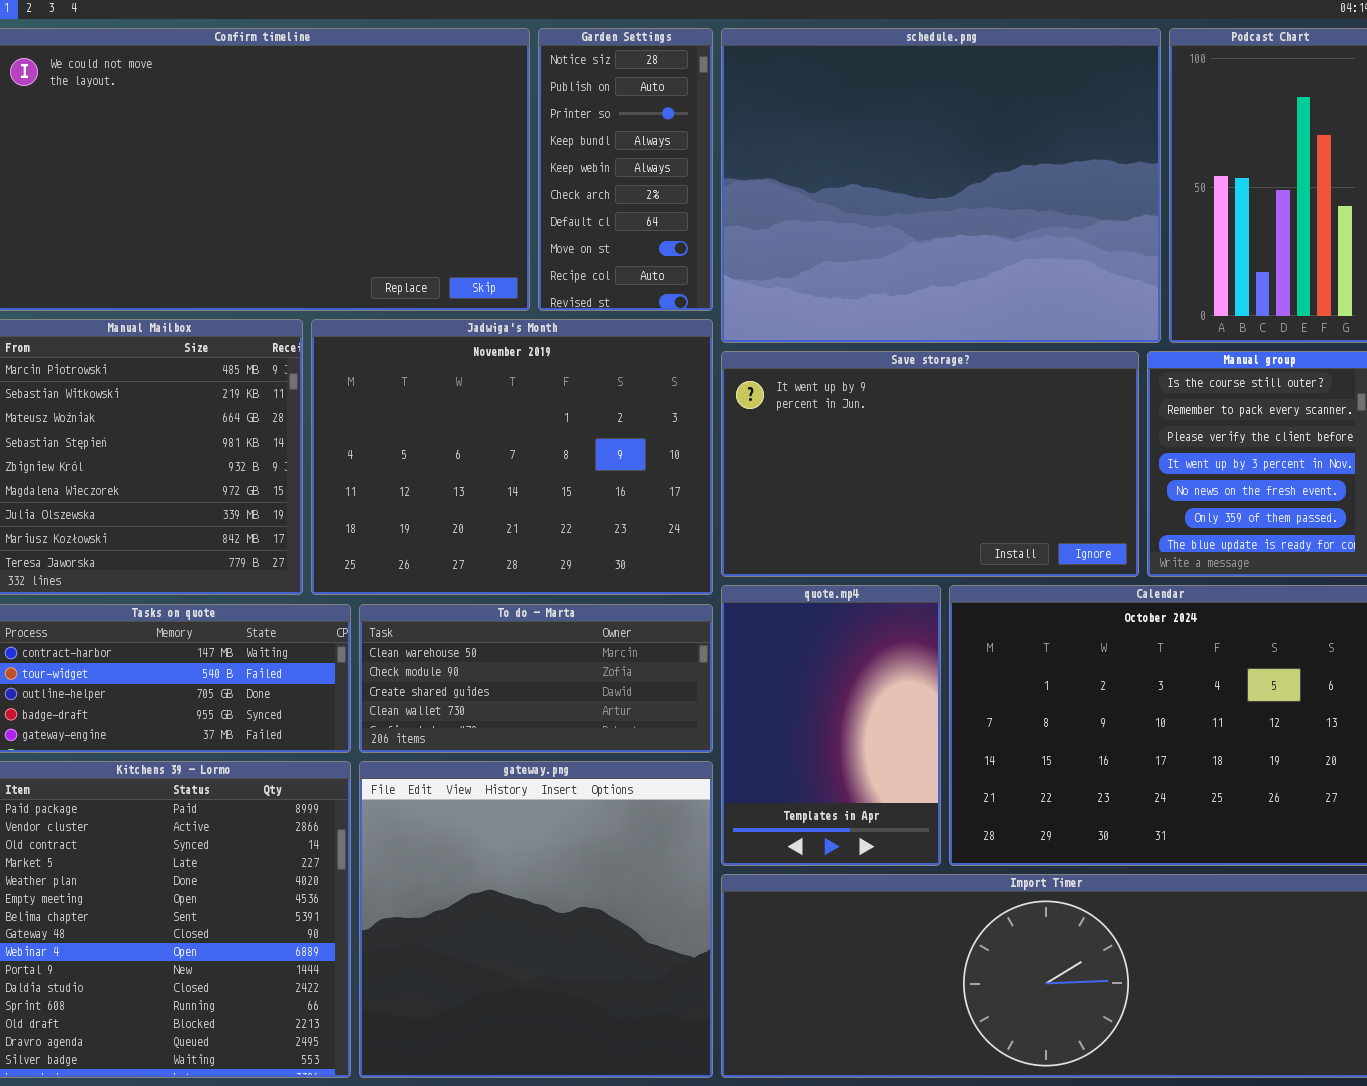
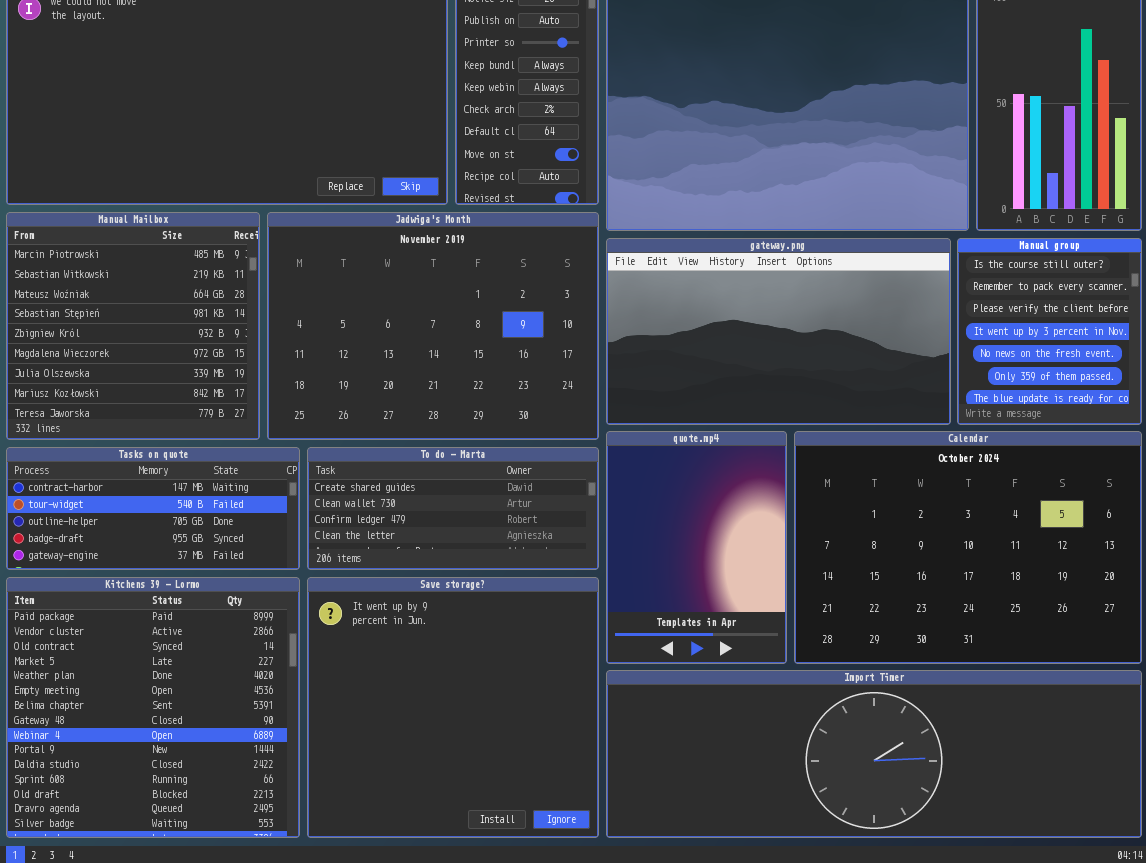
Save storage?: [721,351,1139,577] -> [307,577,599,838], moved, resized
To do - Marta: [359,604,713,753] -> [307,447,599,570], scrolled down 2 rows
gateway.png: [359,761,713,1078] -> [606,238,951,425], moved, resized

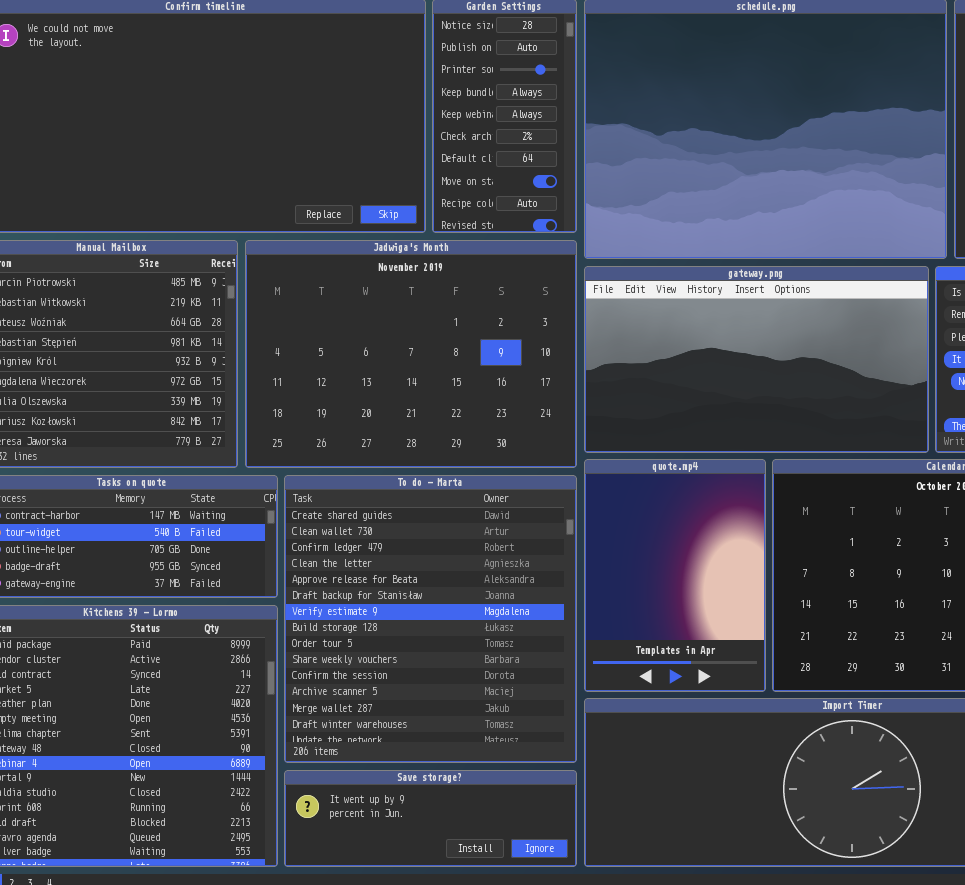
To do - Marta: [307,447,599,570] -> [284,475,577,763], resized
Save storage?: [307,577,599,838] -> [284,770,577,867], resized

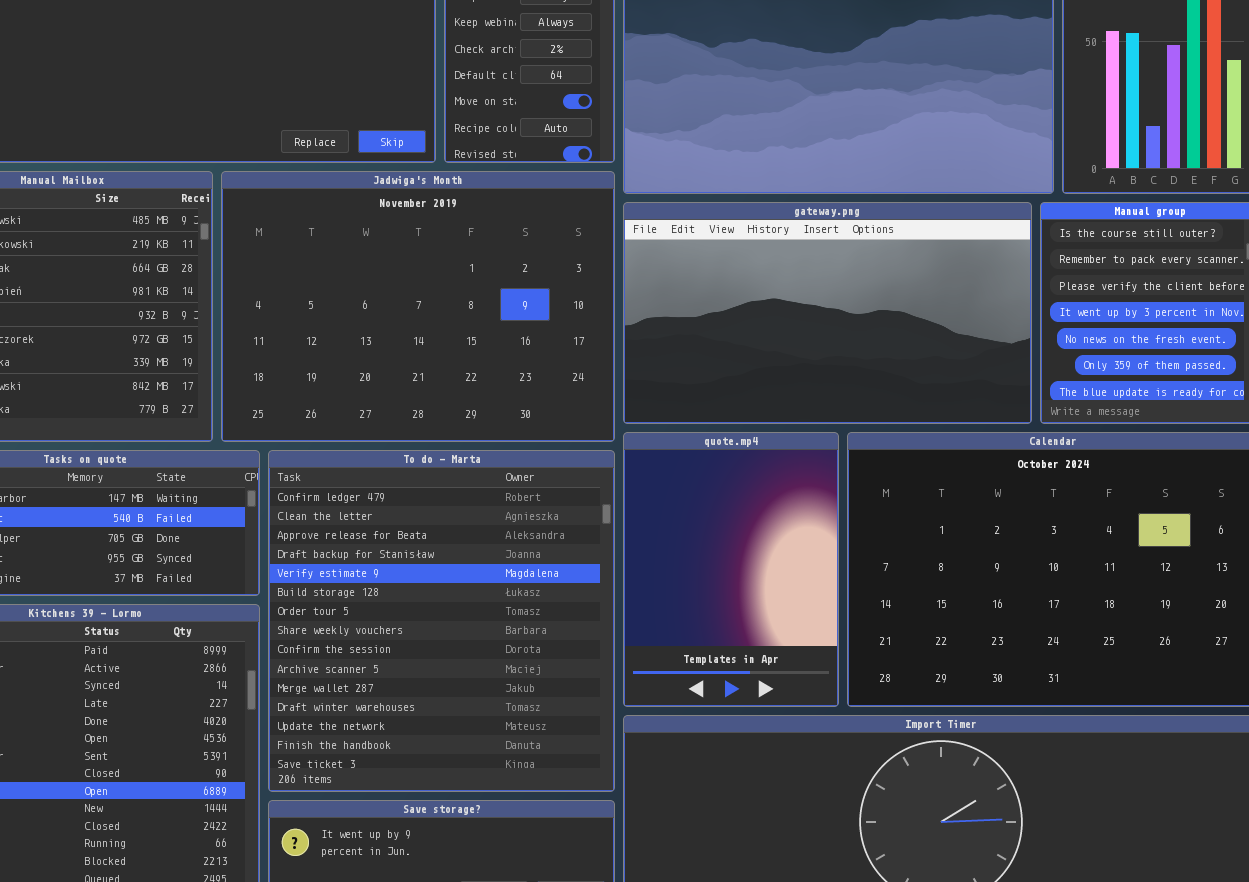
To do - Marta: [284,475,577,763] -> [268,450,615,792], scrolled down 2 rows

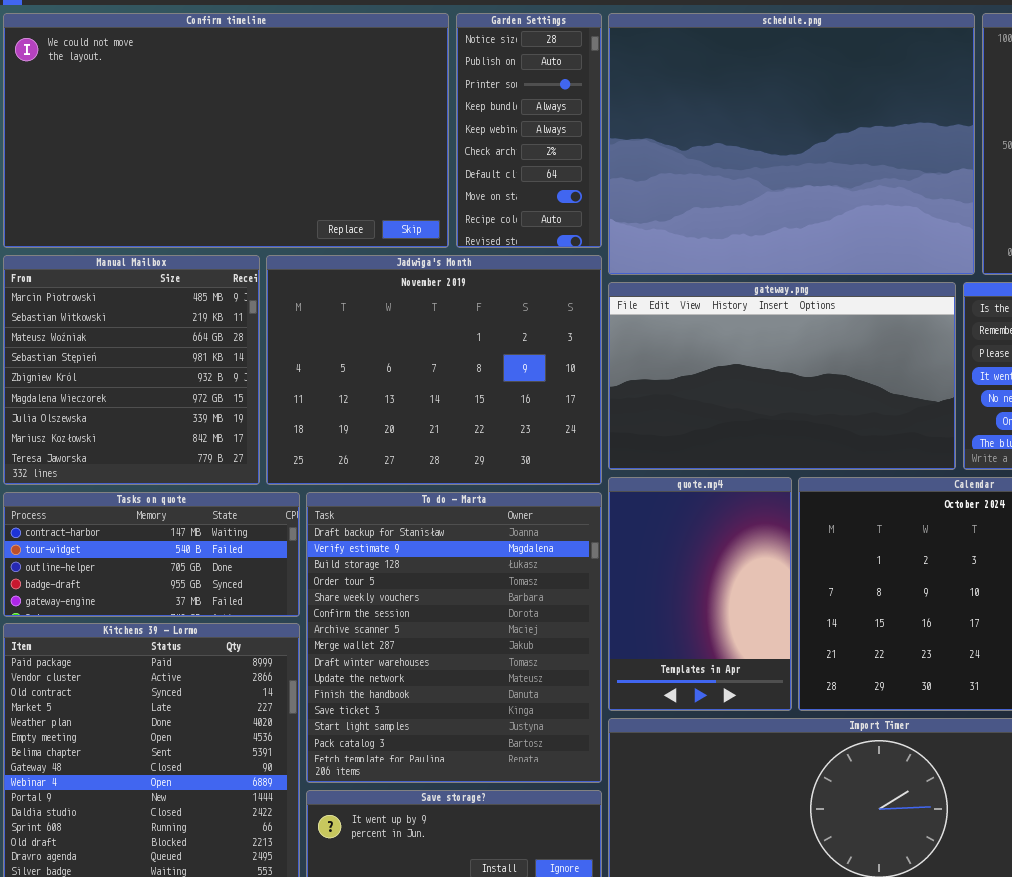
To do - Marta: [268,450,615,792] -> [306,492,602,783], scrolled down 3 rows

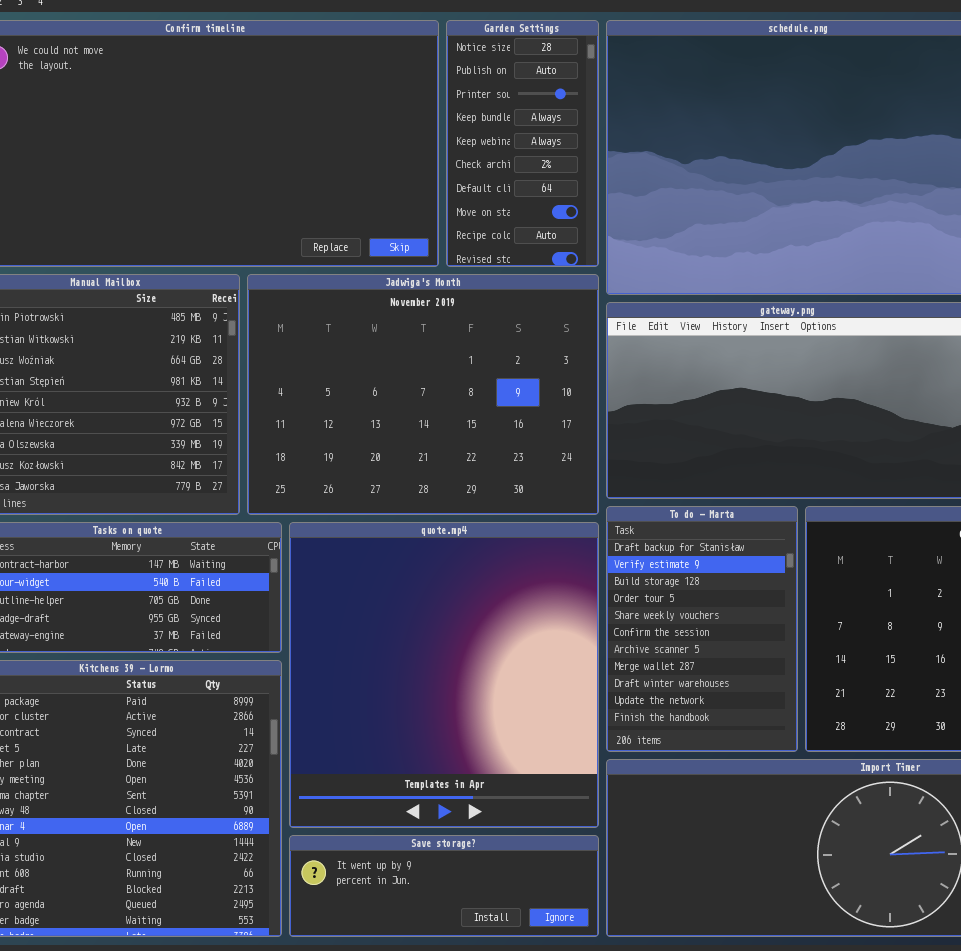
quote.mp4: [608,477,792,711] -> [289,522,599,828], moved, resized
To do - Marta: [306,492,602,783] -> [606,506,798,752], moved, resized

